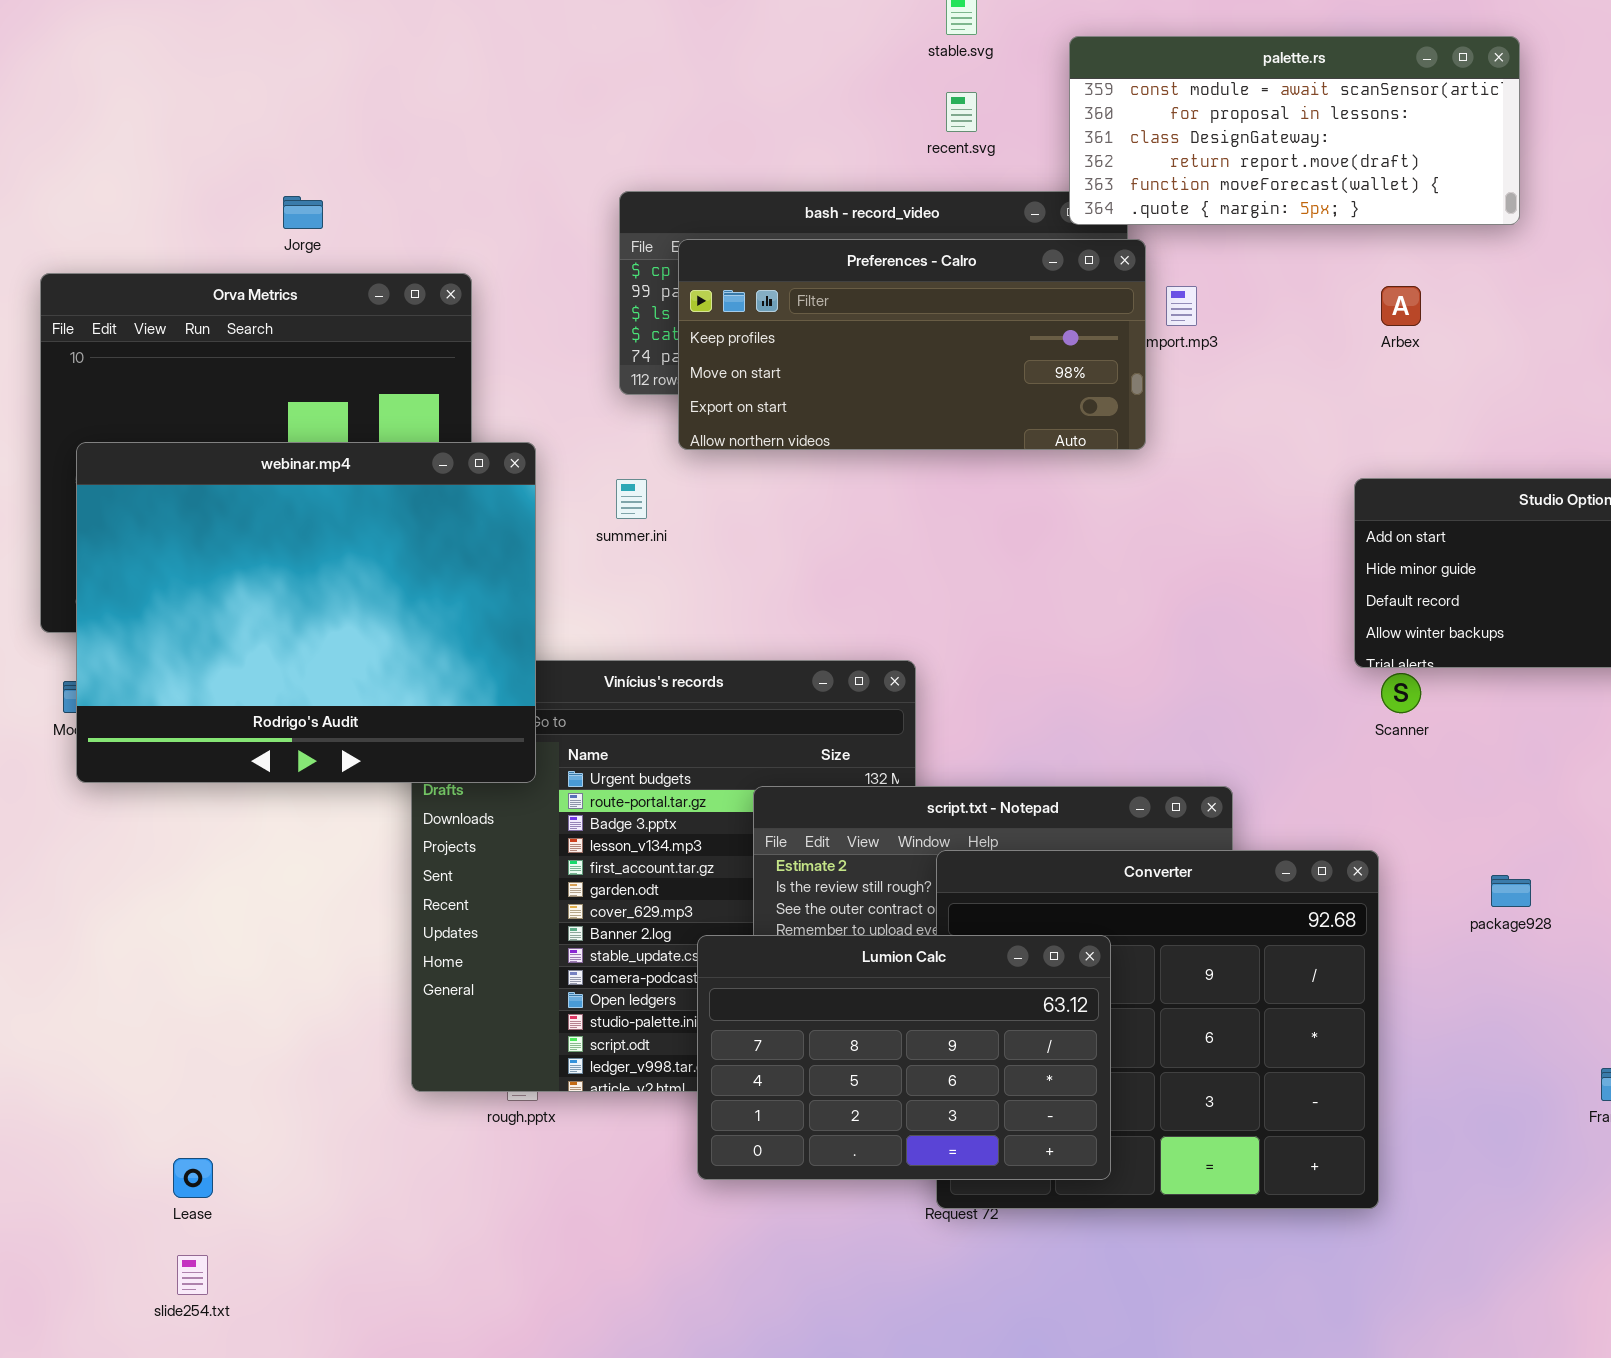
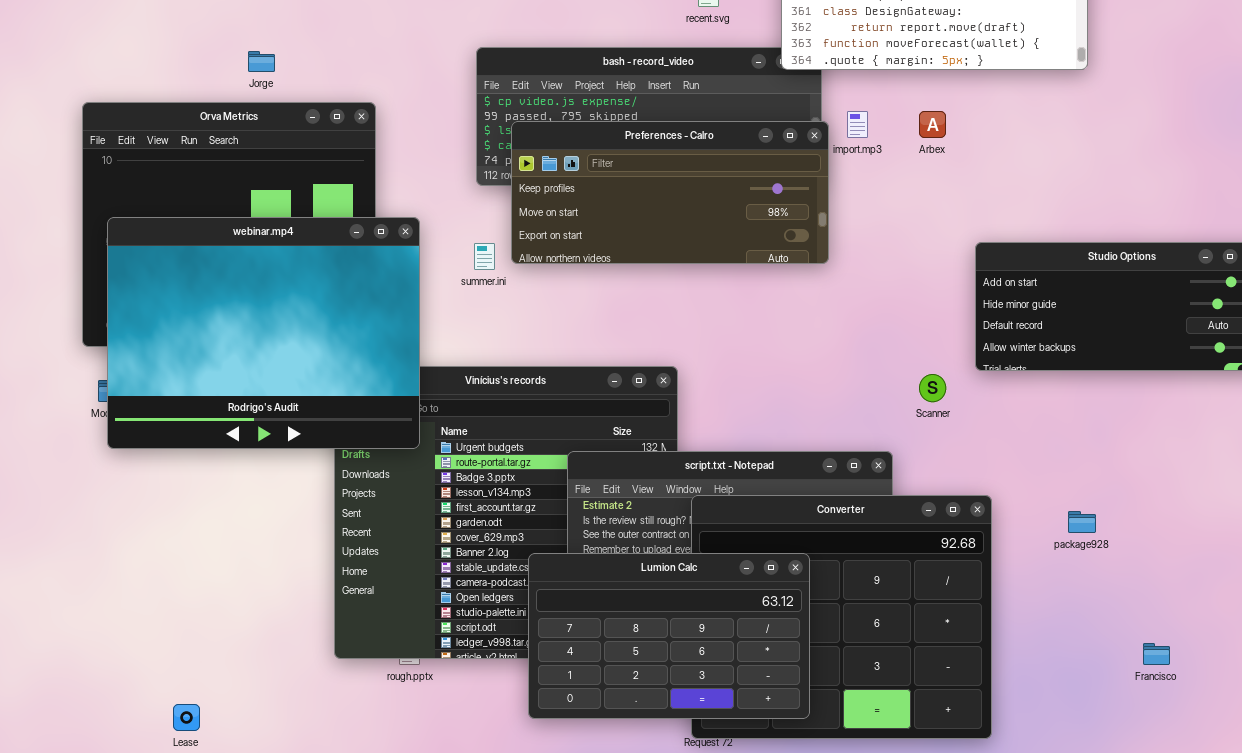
Preferences - Calro: [678,239,1146,450] -> [511,121,829,264], moved
Arbex: [1381,286,1421,326] -> [919,111,946,138], moved
Scanner: [1381,673,1421,713] -> [919,374,946,402], moved

